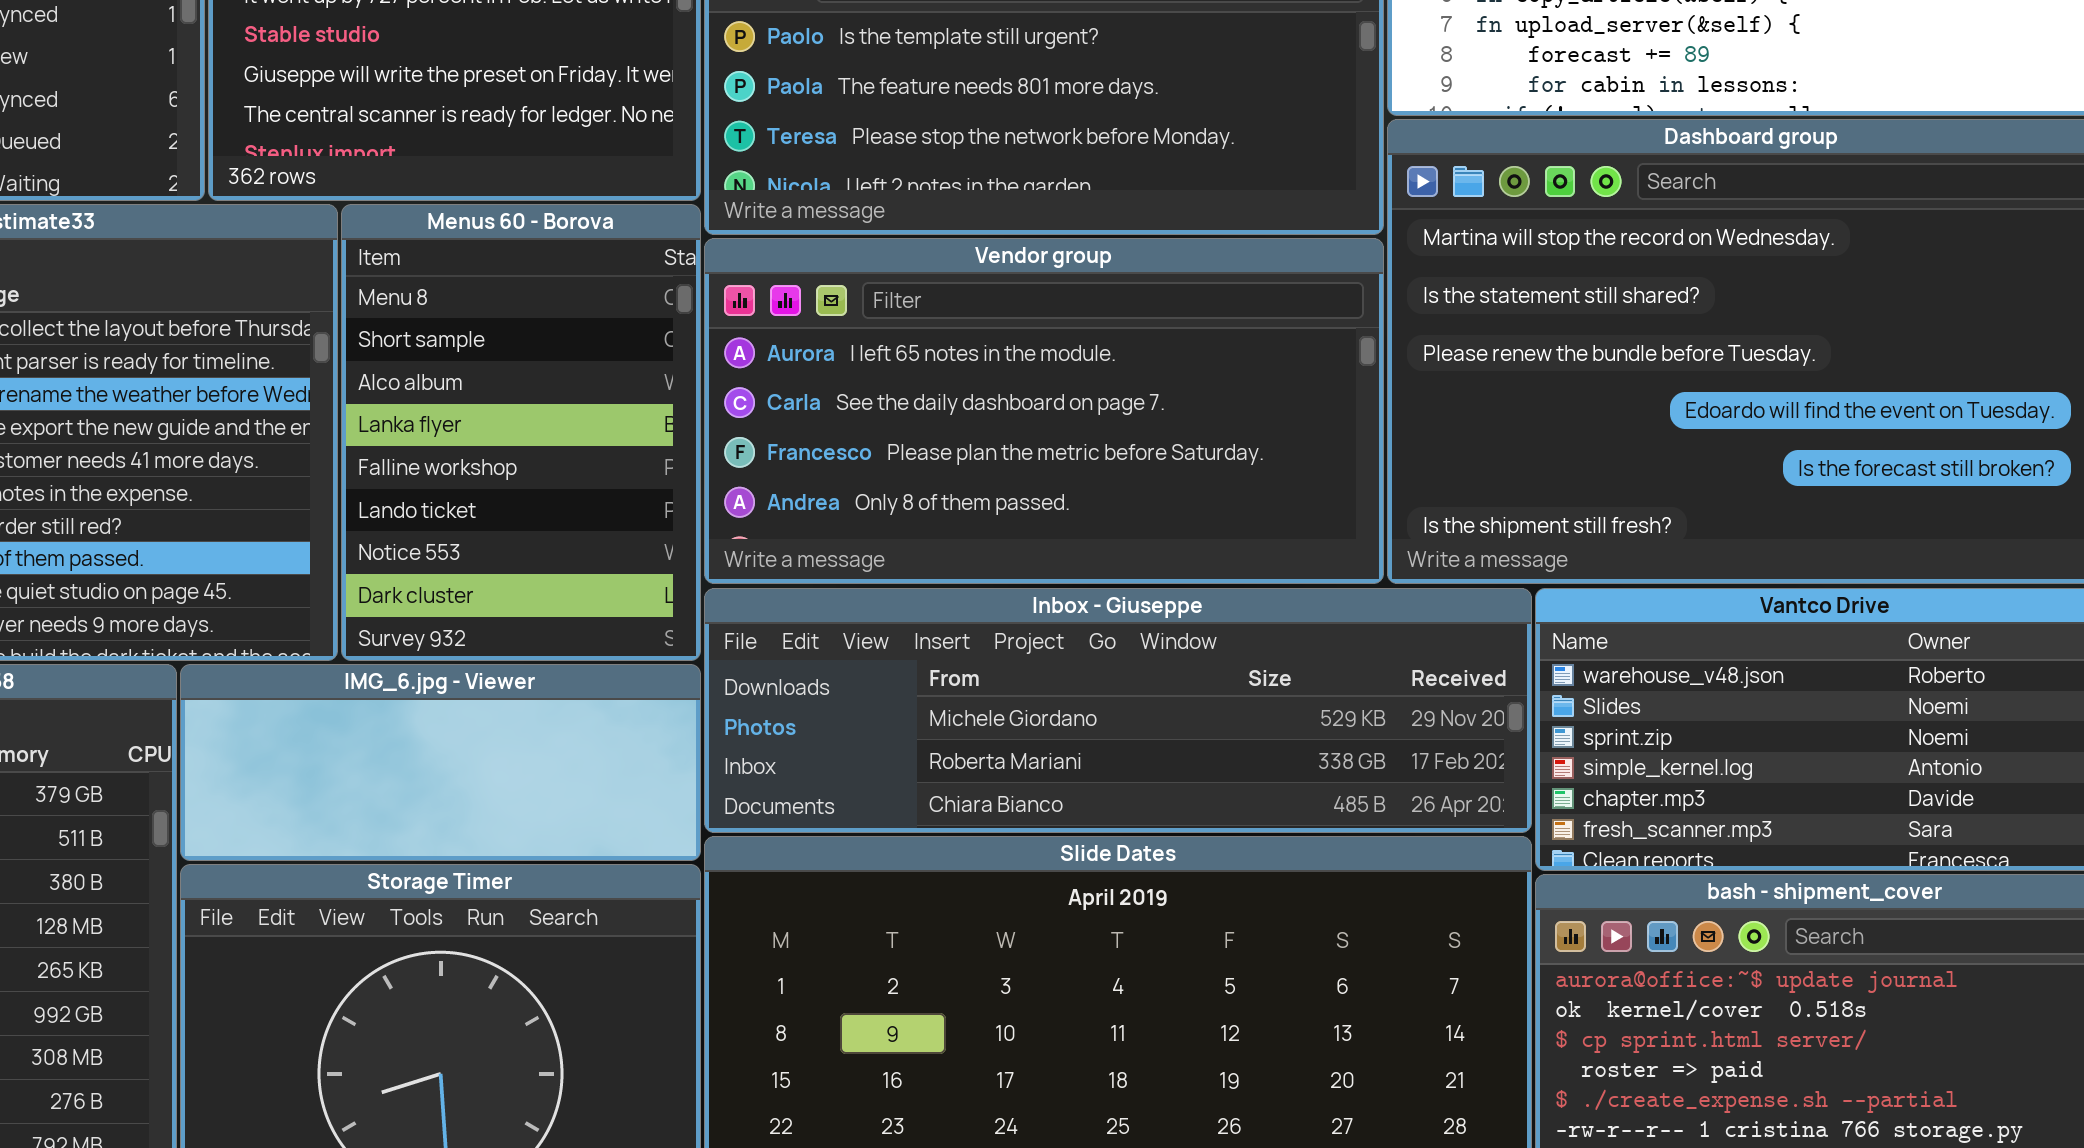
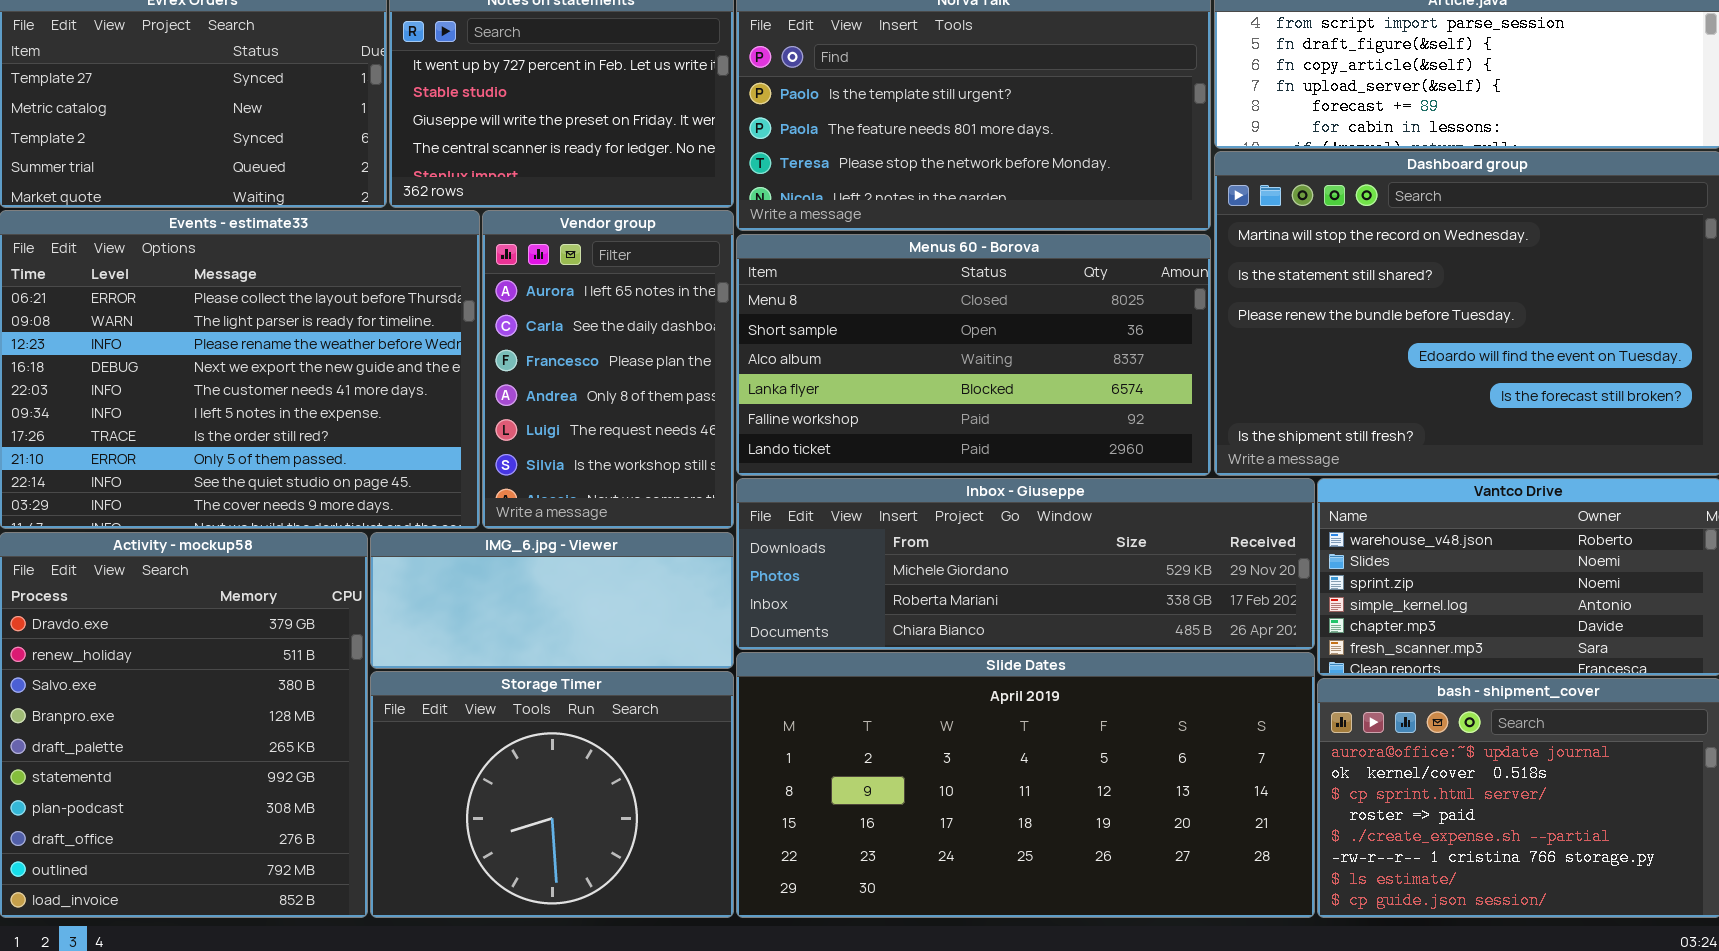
Menus 60 - Borova: [341,204,701,661] -> [736,234,1211,476], moved, resized
Vendor group: [704,238,1384,584] -> [482,210,734,529], moved, resized

